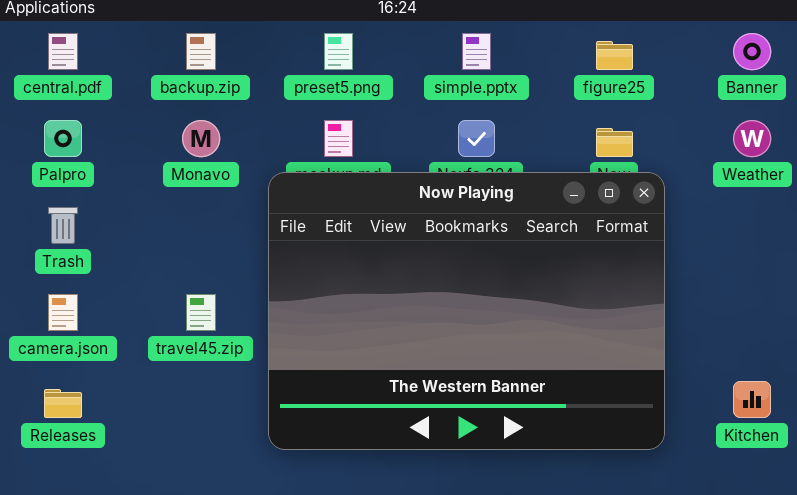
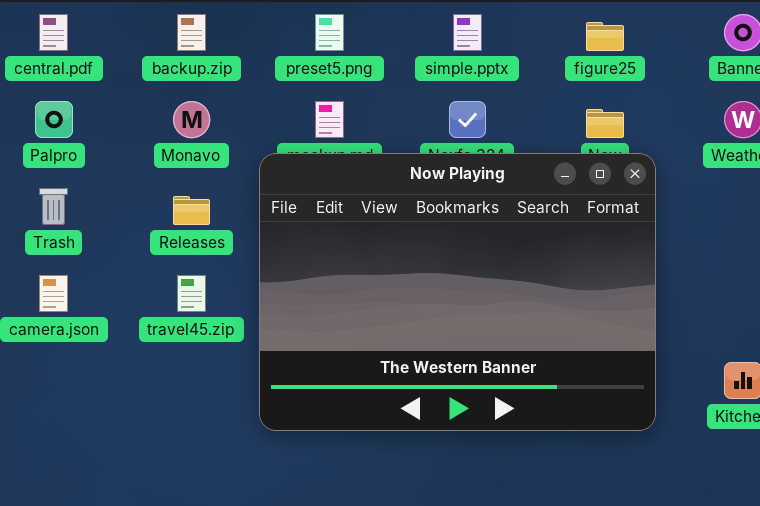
Releases: [44,389,82,418] -> [173,196,210,225], moved

